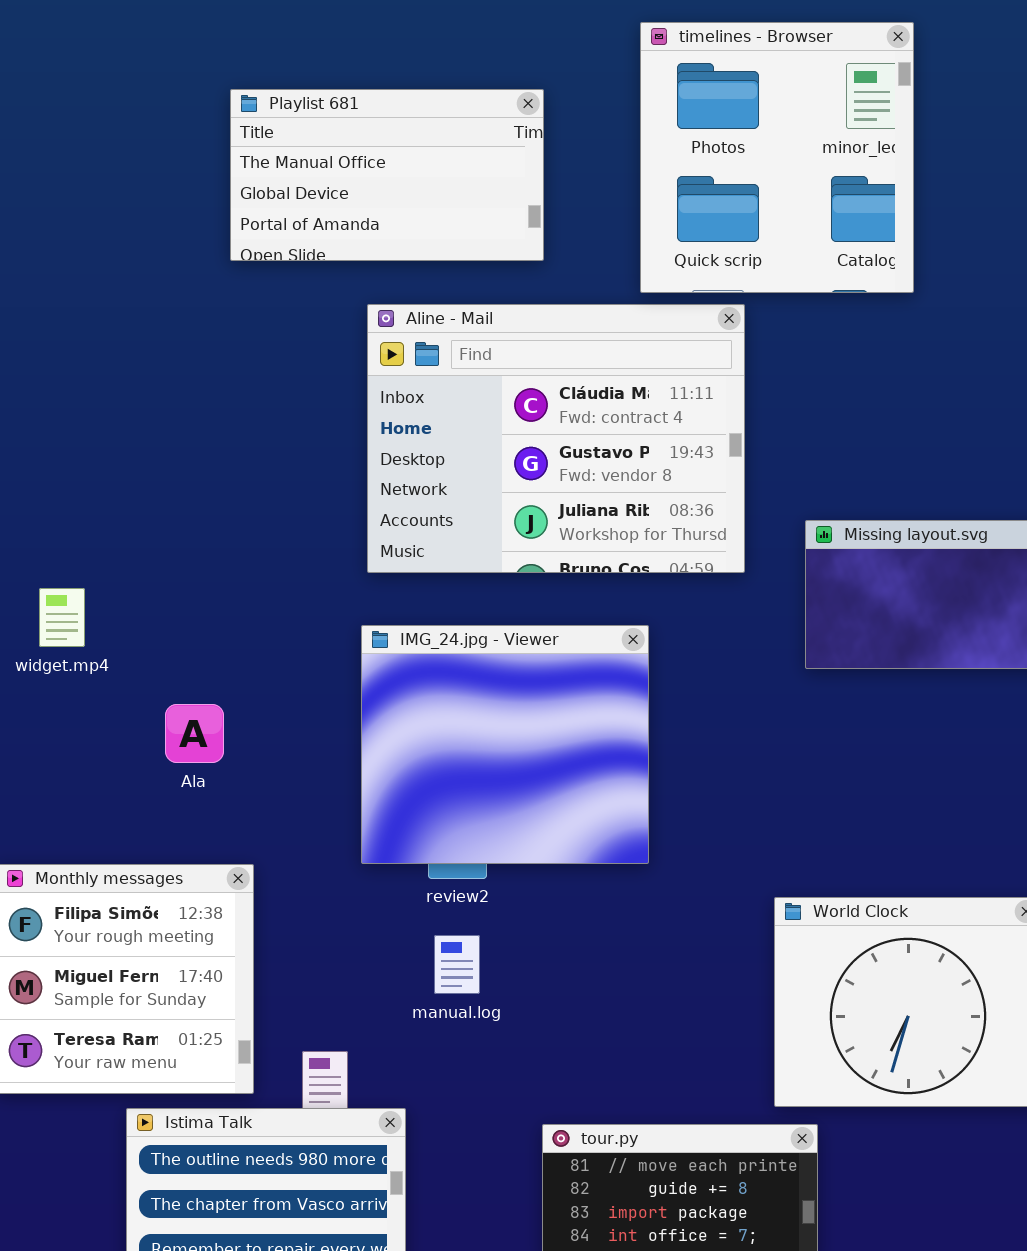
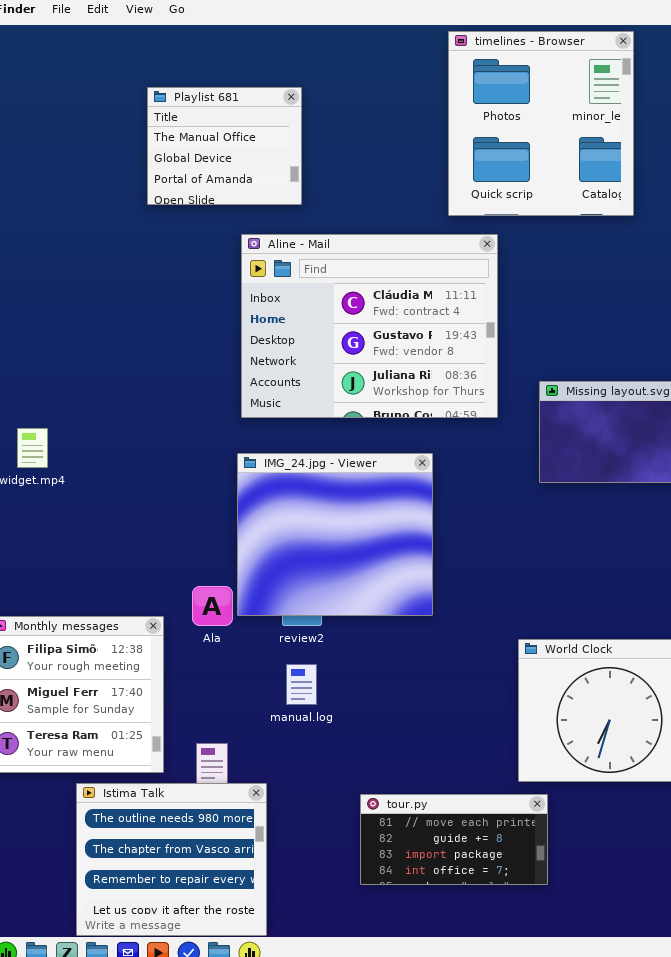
timelines - Browser: [640,22,914,293] -> [448,31,634,216], moved
Playlist 681: [230,89,544,261] -> [147,87,302,205], resized
Ala: [165,704,224,763] -> [192,586,233,626], moved

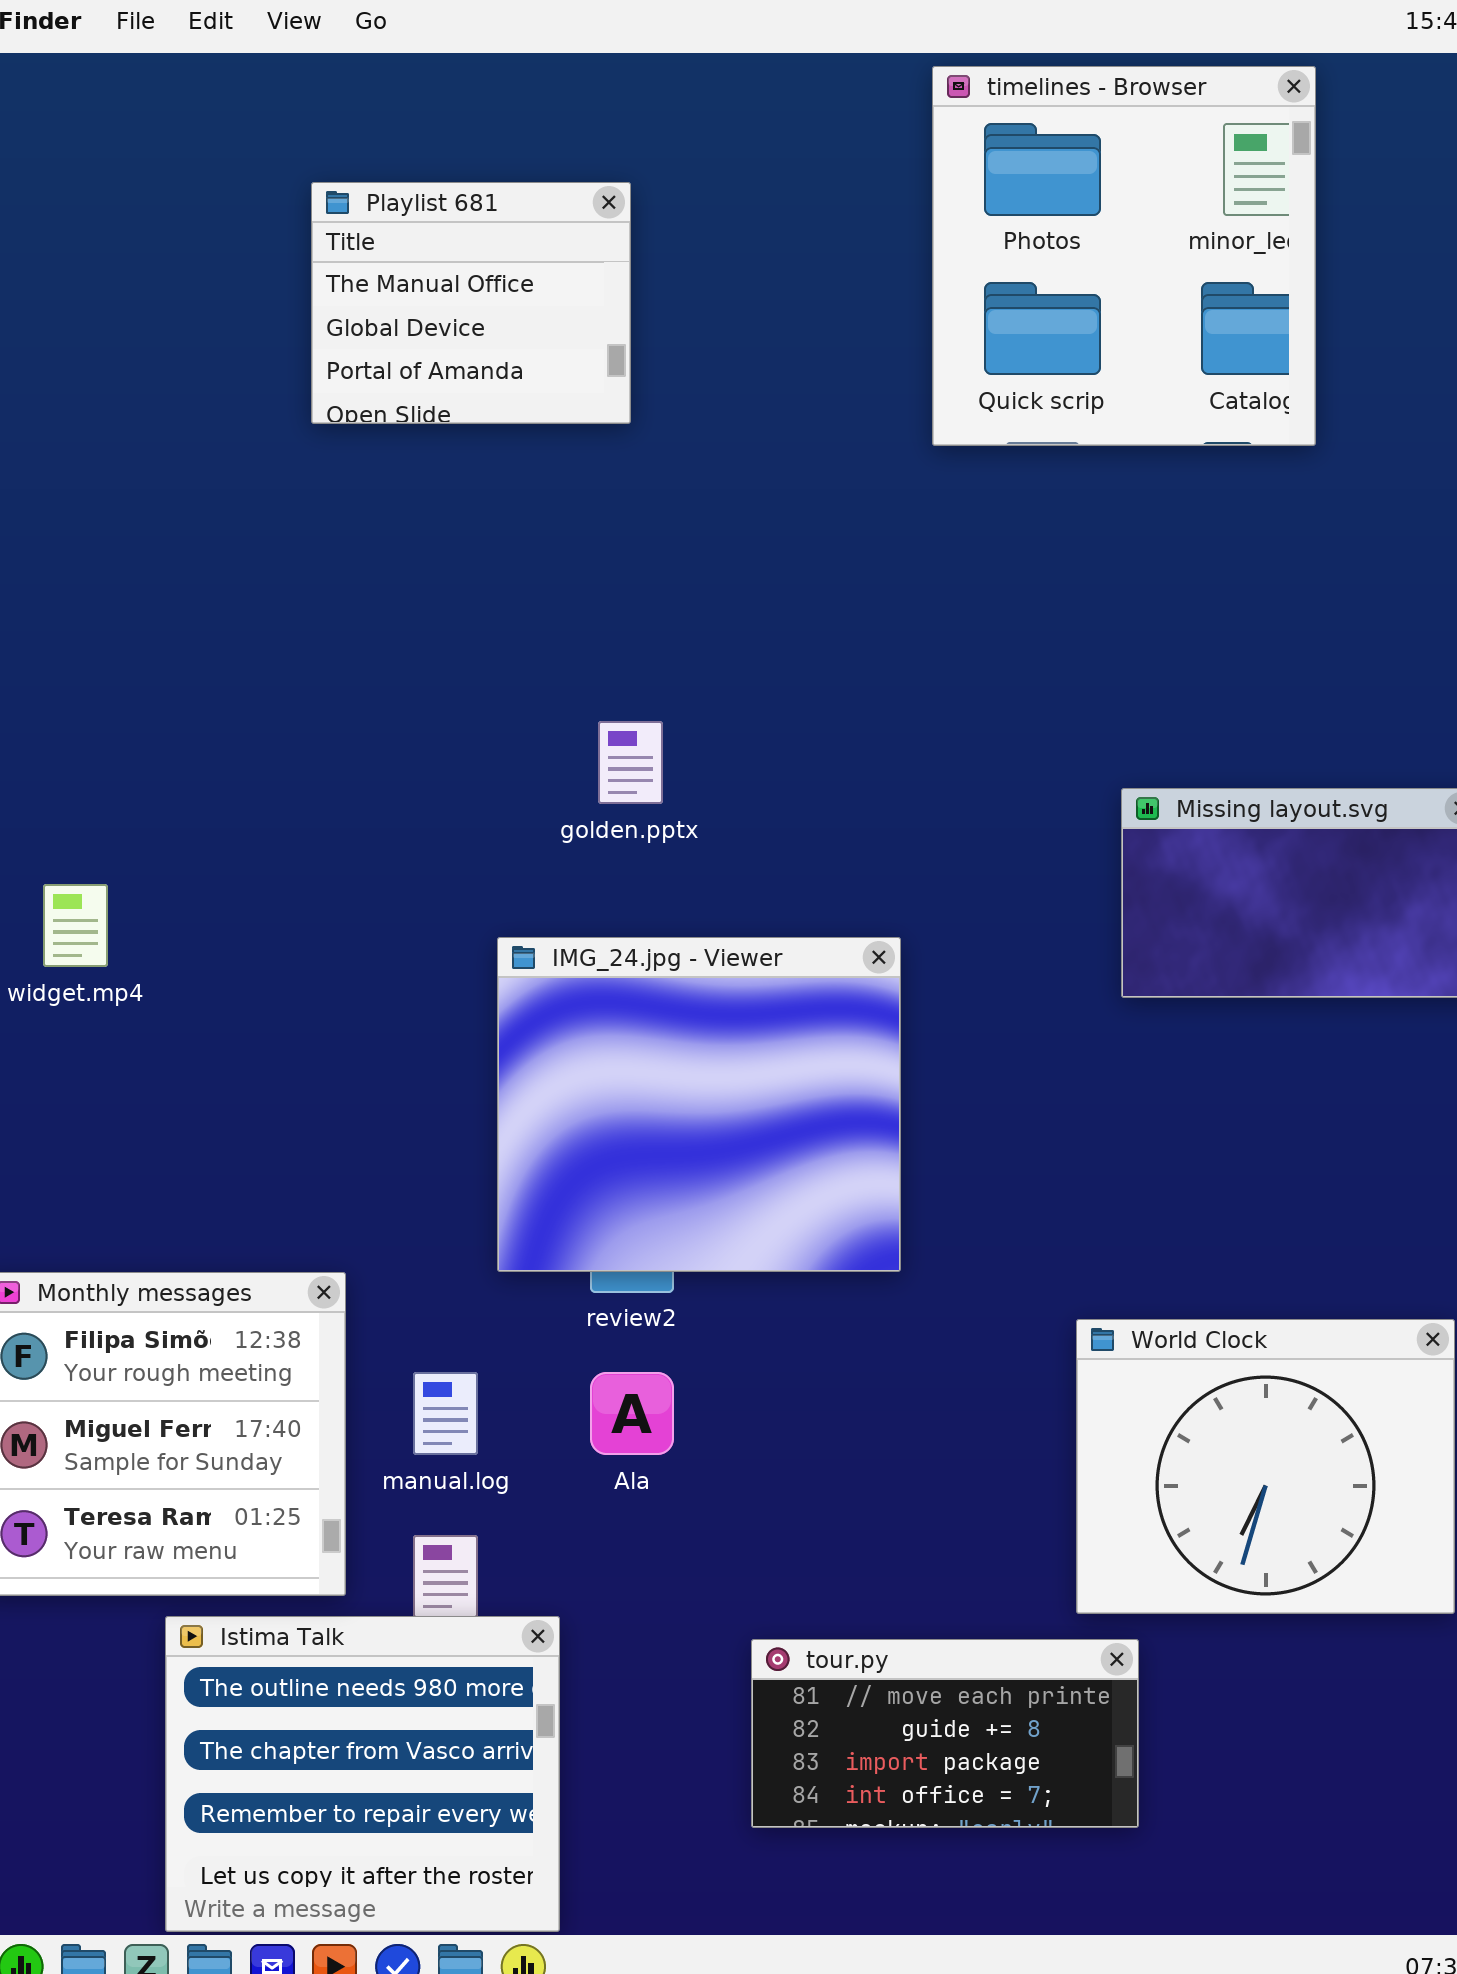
Aline - Mail: [241,234,498,418] -> none, closed
Ala: [192,586,233,626] -> [590,1372,674,1455], moved
manual.log: [286,664,317,705] -> [413,1372,478,1455], moved

